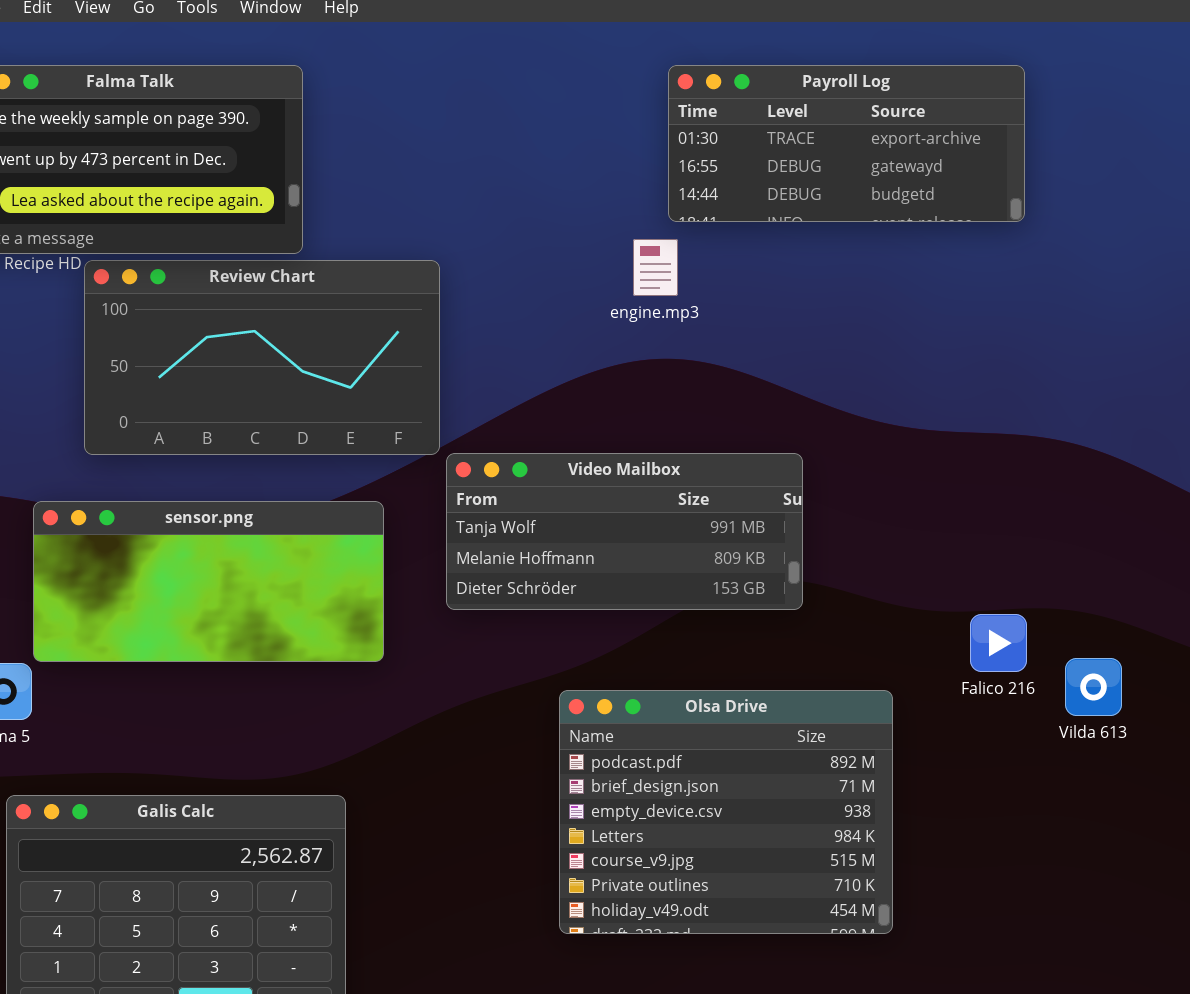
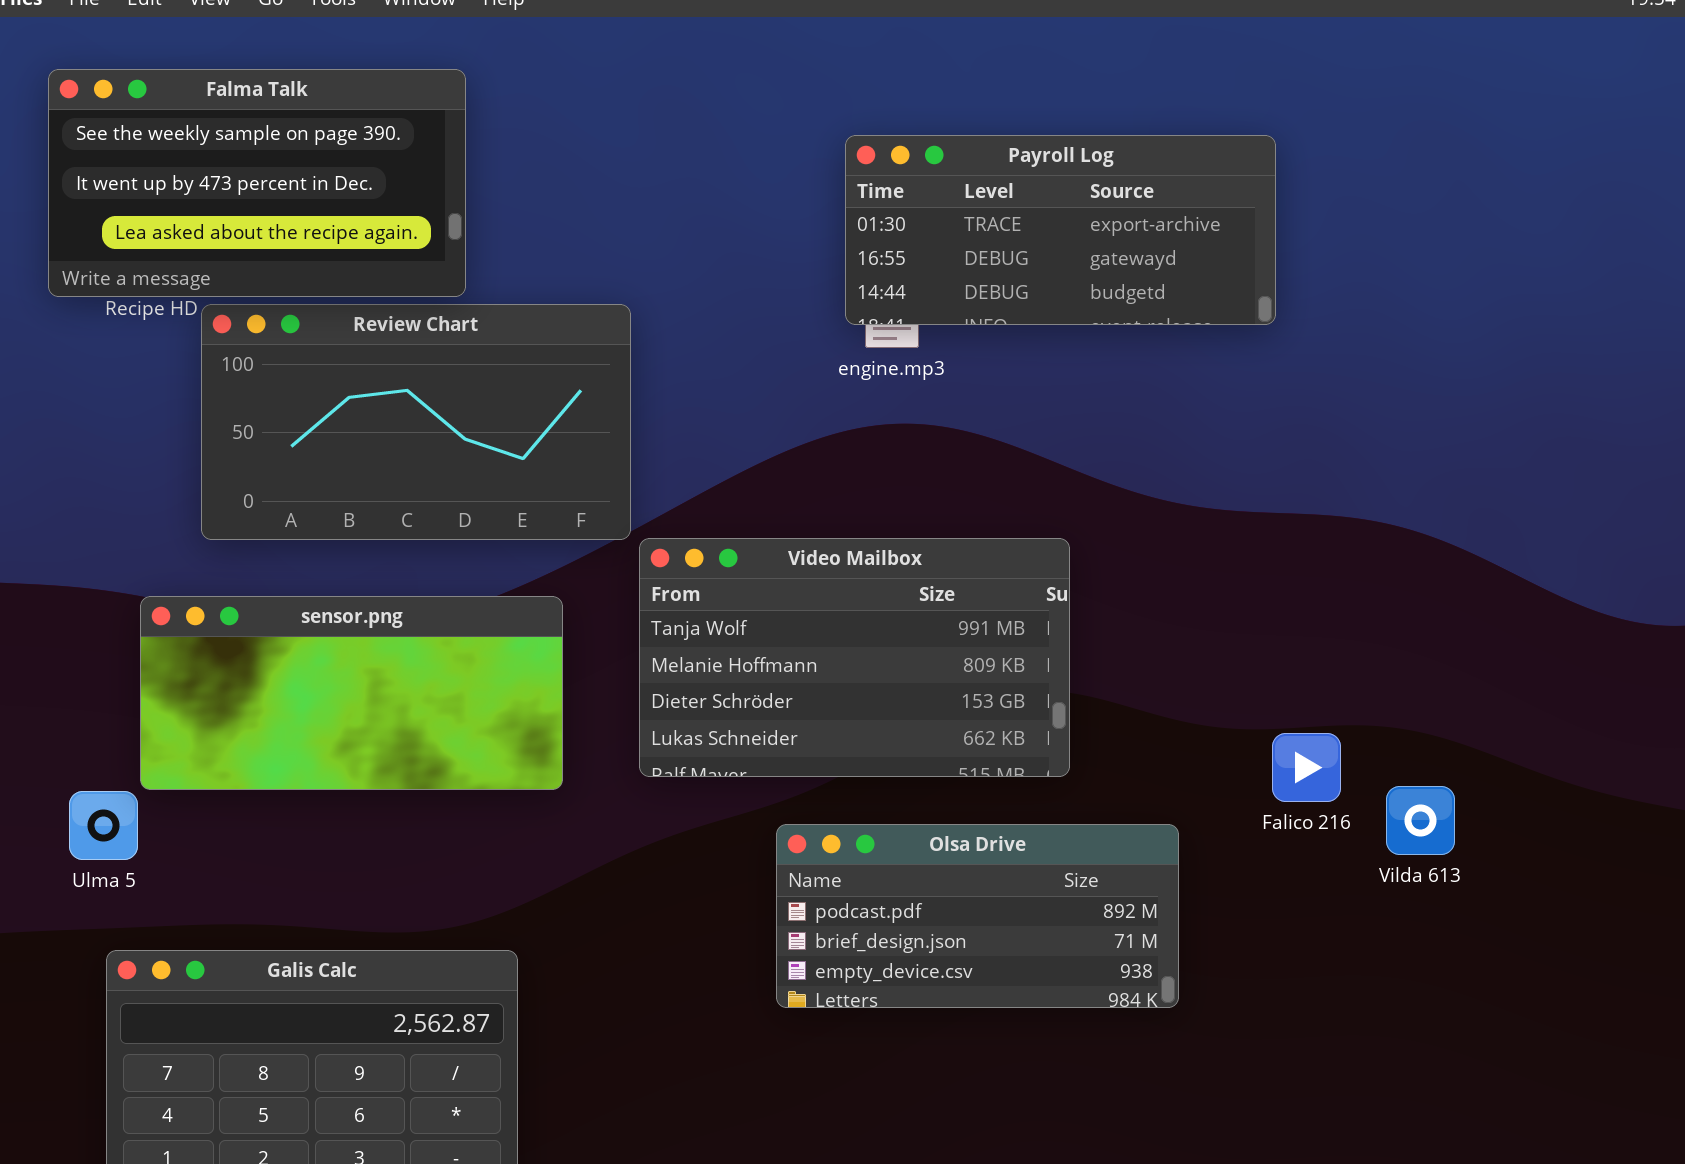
Payroll Log: [668,65,1025,222] -> [845,135,1276,325], moved
Video Mailbox: [446,453,803,610] -> [639,538,1070,777], resized
Olsa Drive: [559,690,893,934] -> [776,824,1179,1008], resized

